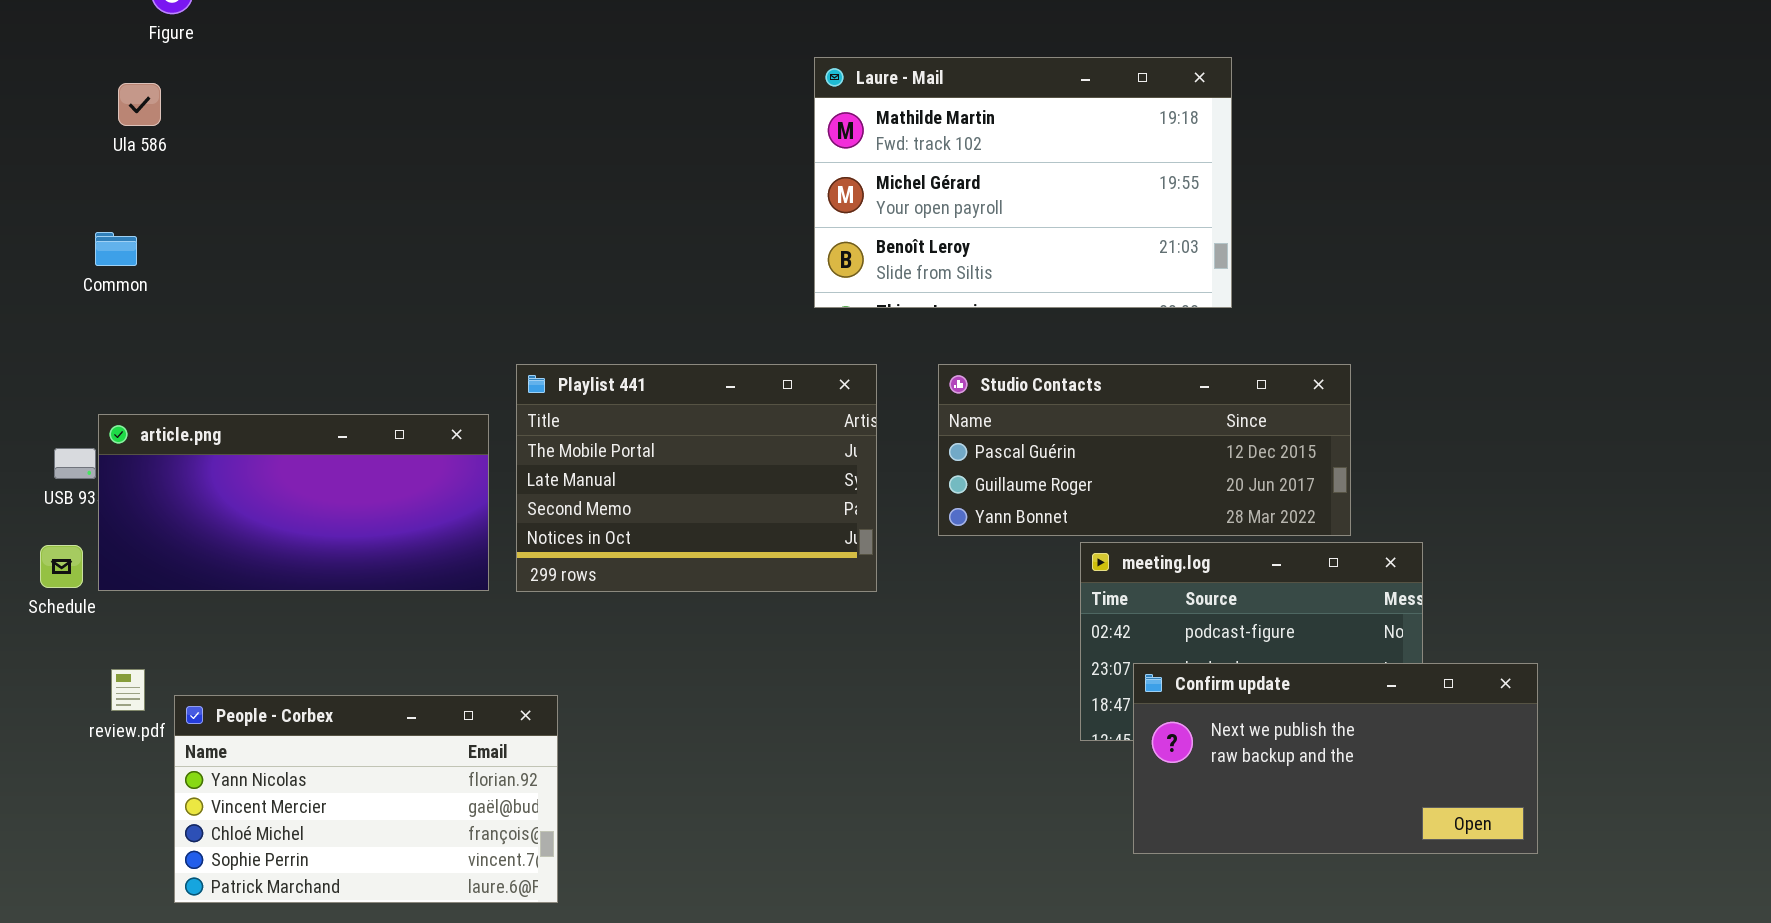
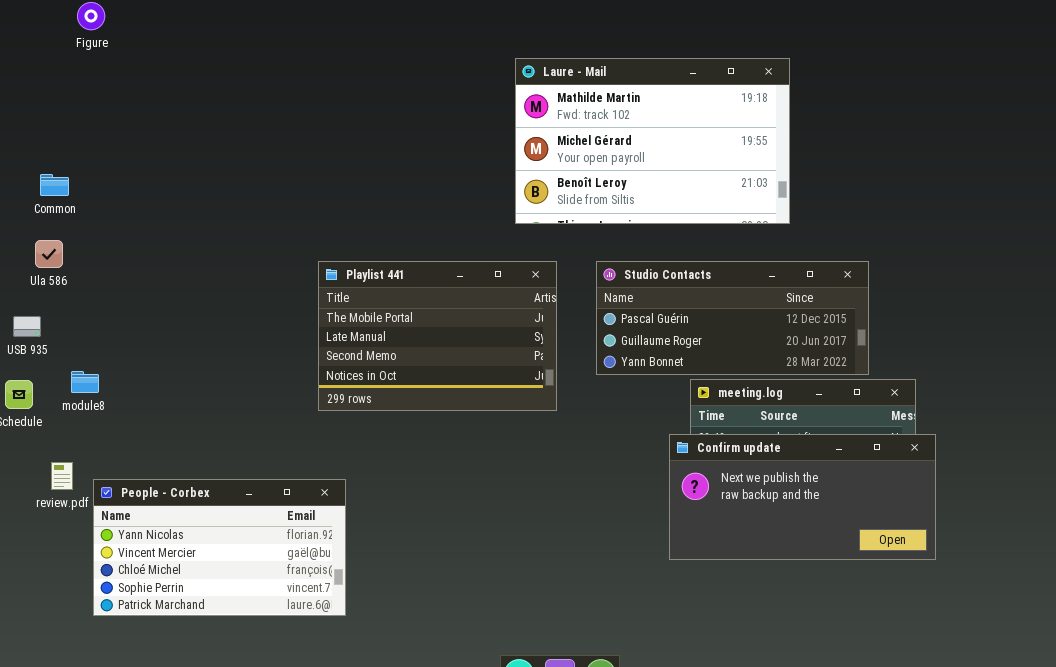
Ula 586: [118,83,161,126] -> [35,240,63,268], moved
article.png: [98,414,489,591] -> none, closed
Confirm update: [1133,663,1538,854] -> [669,434,936,560], moved

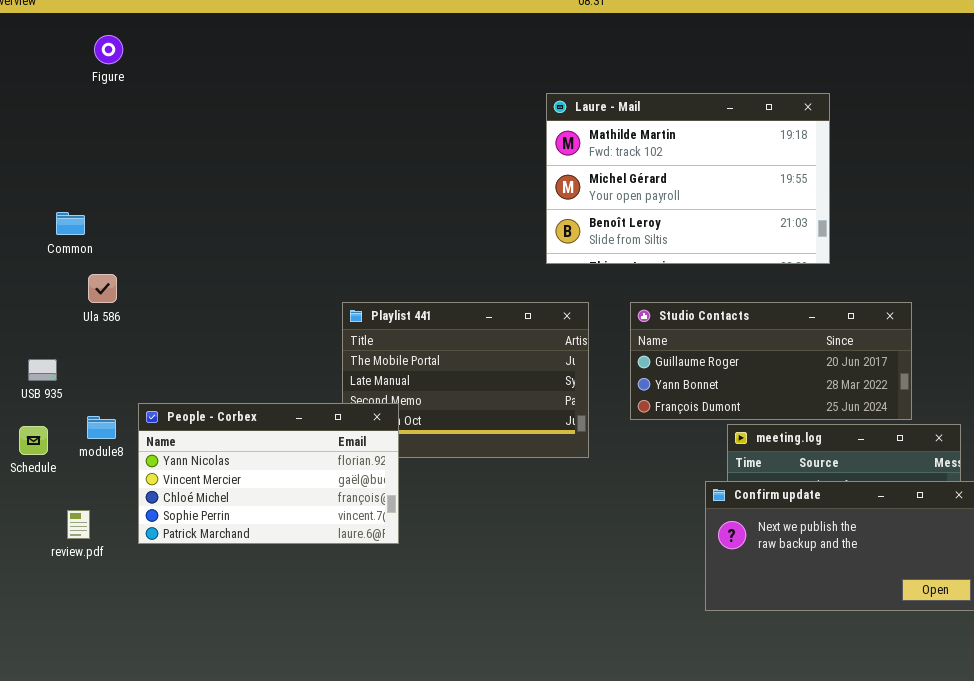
Ula 586: [35,240,63,268] -> [88,274,117,303], moved
Studio Contacts: [596,261,869,375] -> [630,302,912,420], scrolled down 1 row
People - Corbex: [93,479,346,616] -> [138,403,399,544], moved

